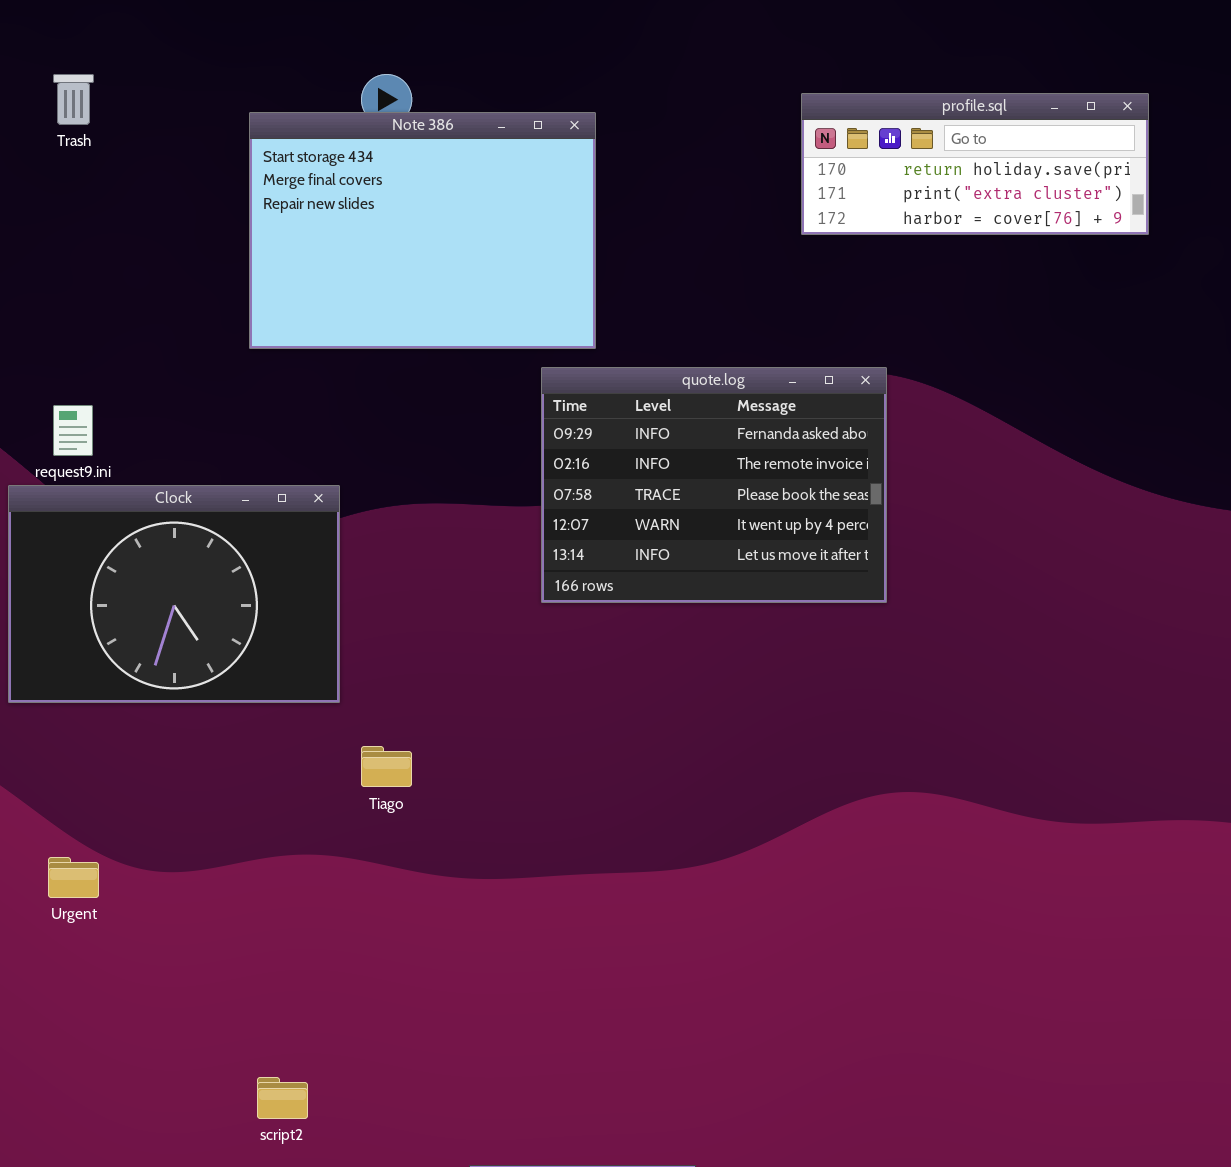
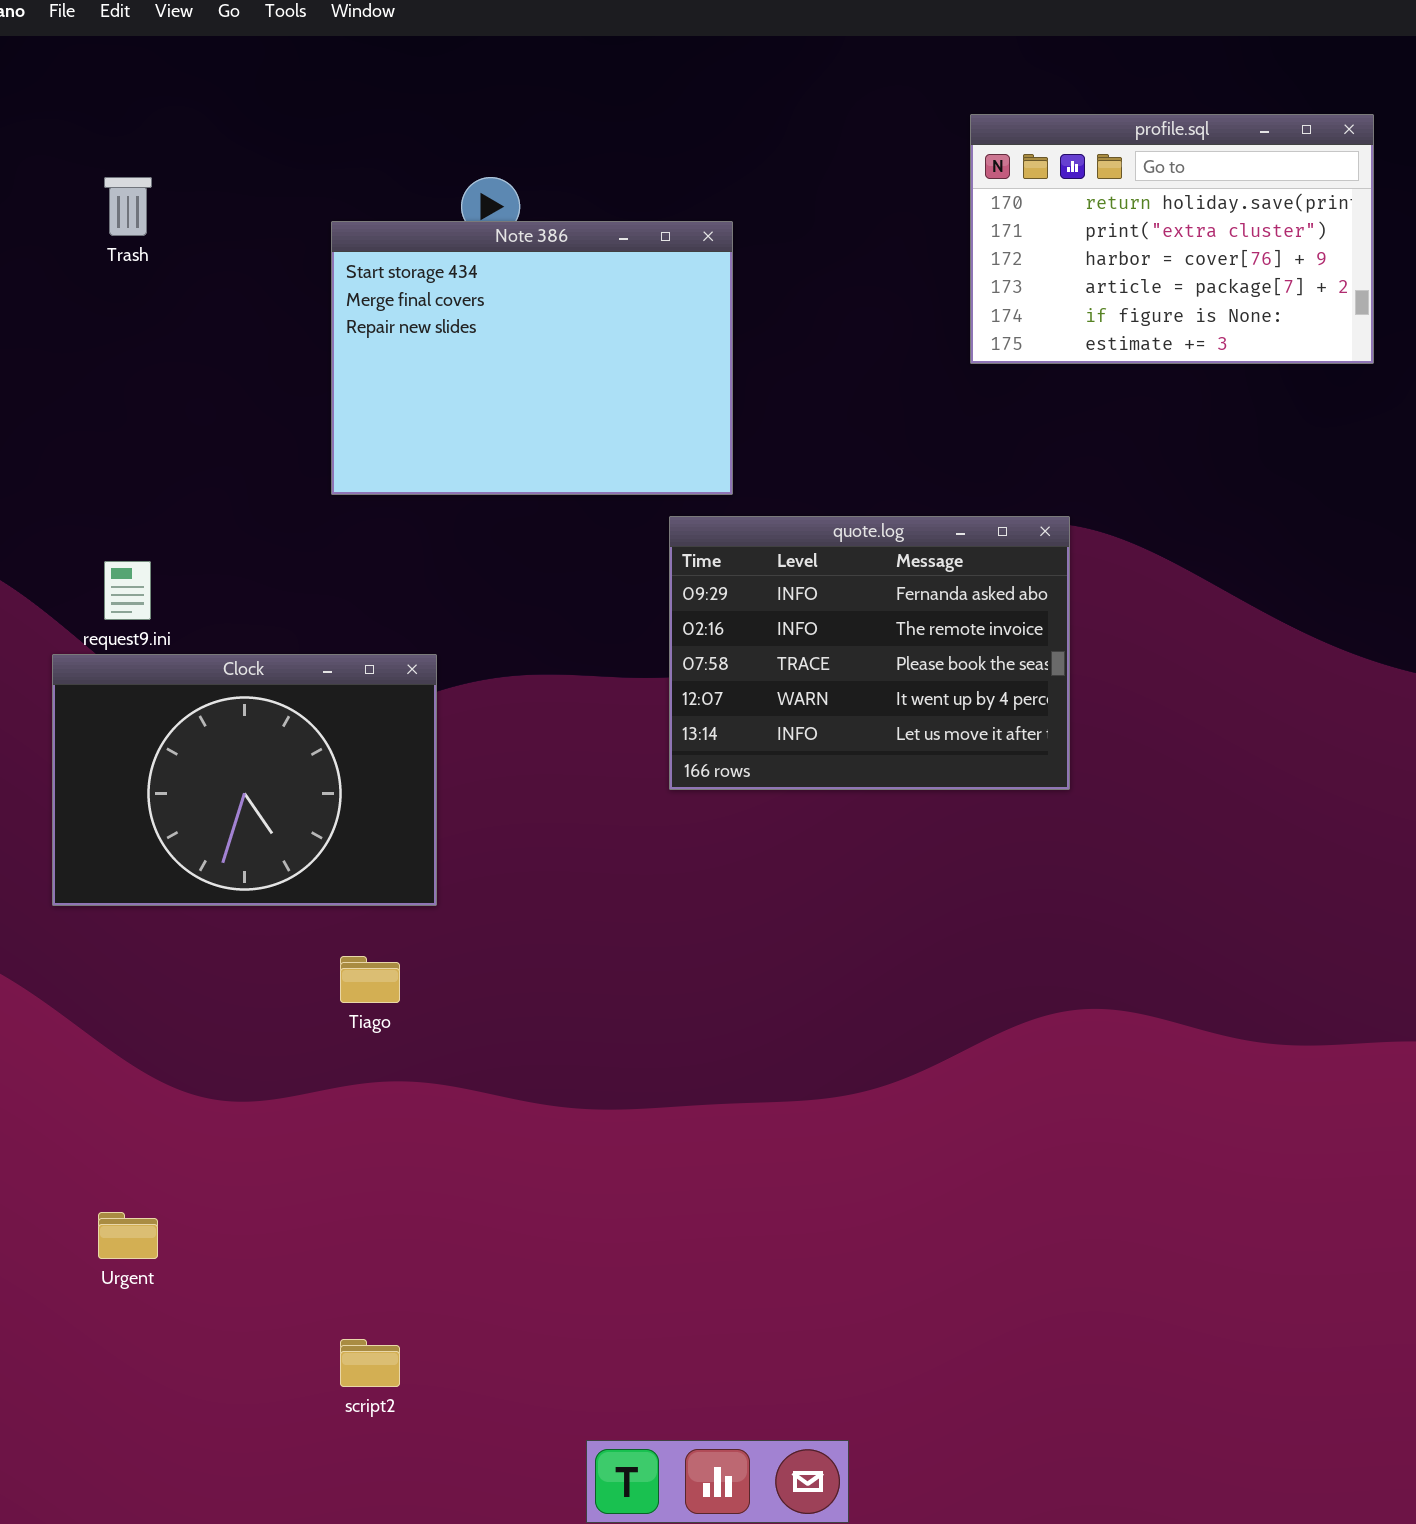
profile.sql: [801,93,1149,235] -> [970,114,1374,364], resized
Tiago: [361,746,412,787] -> [340,956,400,1003], moved
Urgent: [48,857,99,898] -> [98,1212,158,1259], moved

